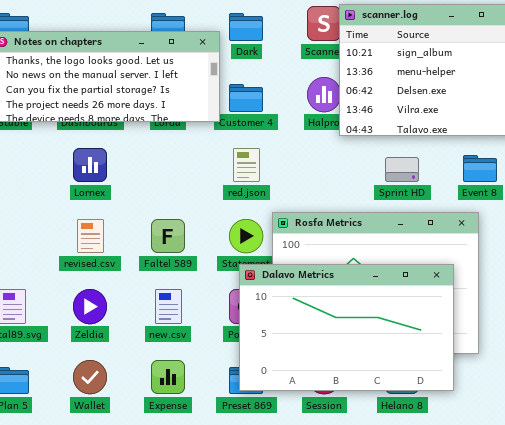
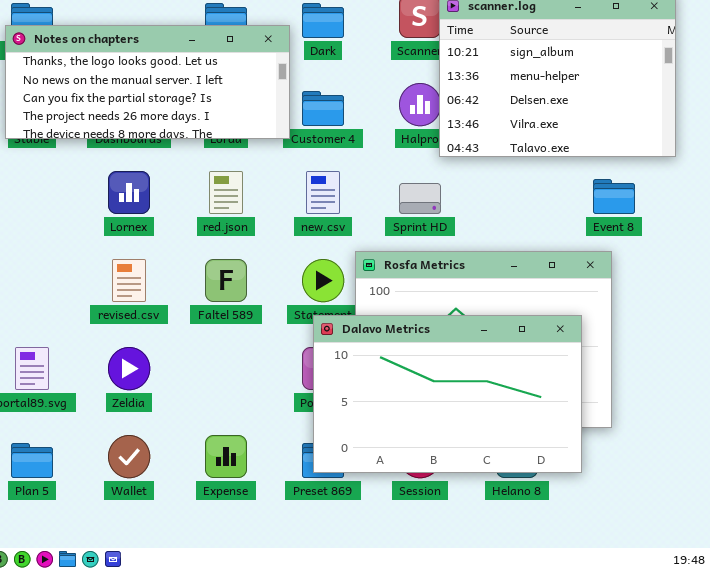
red.json: [233,148,260,182] -> [209,171,243,214], moved
Sprint HD: [385,157,419,182] -> [399,183,441,214], moved
new.csv: [155,289,182,324] -> [306,171,340,214], moved

